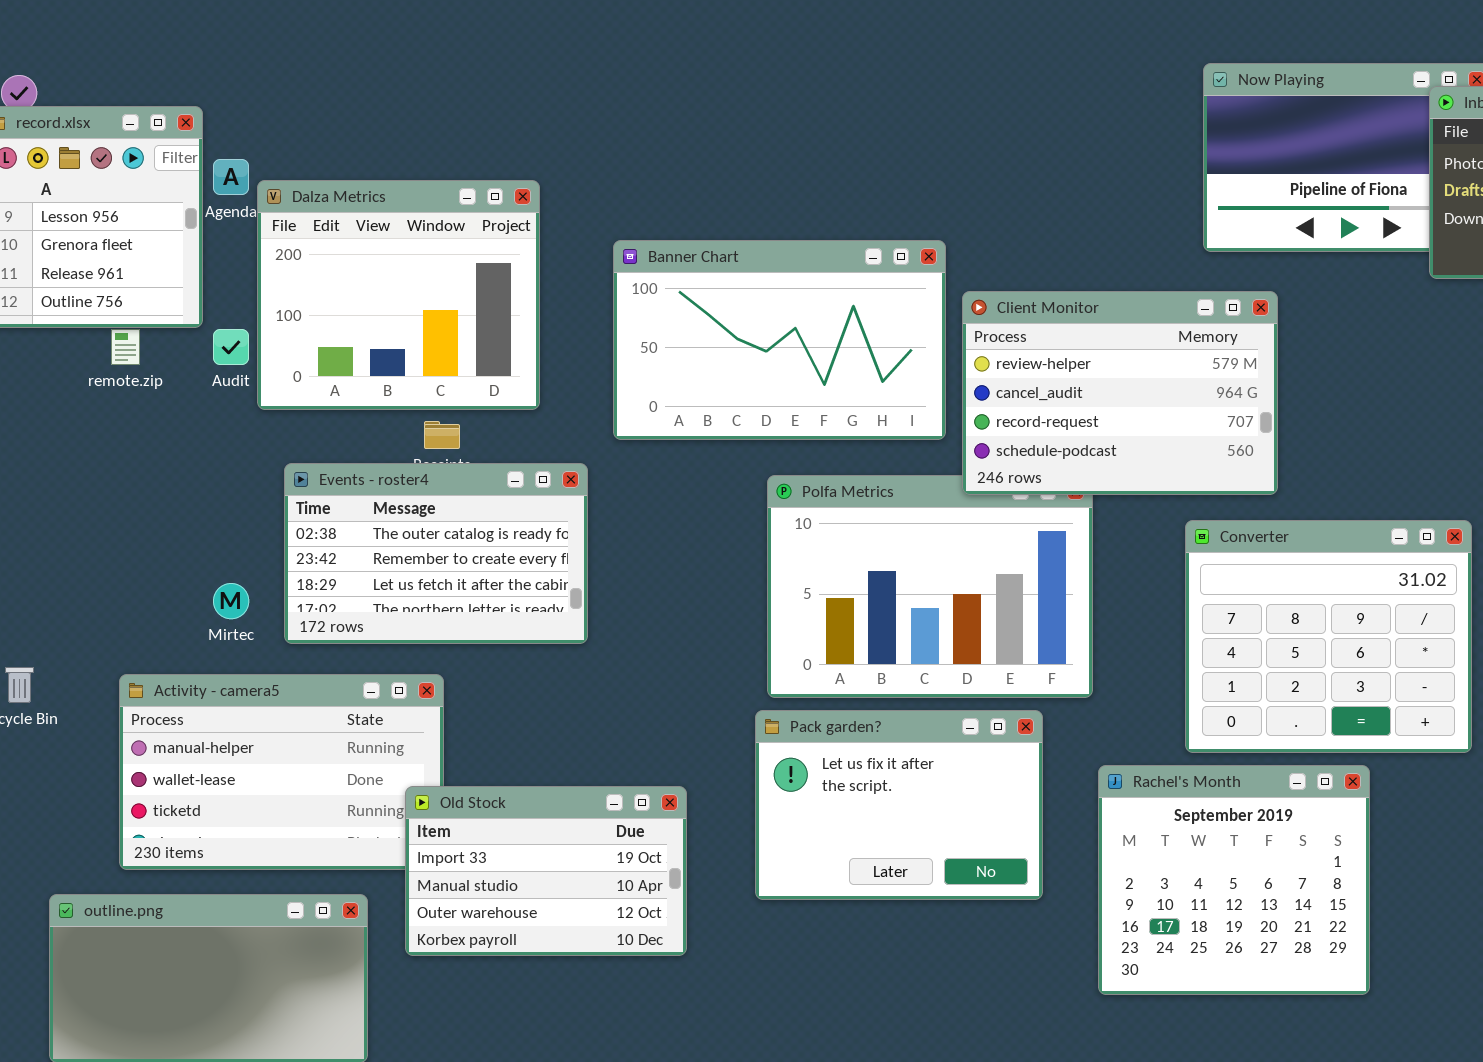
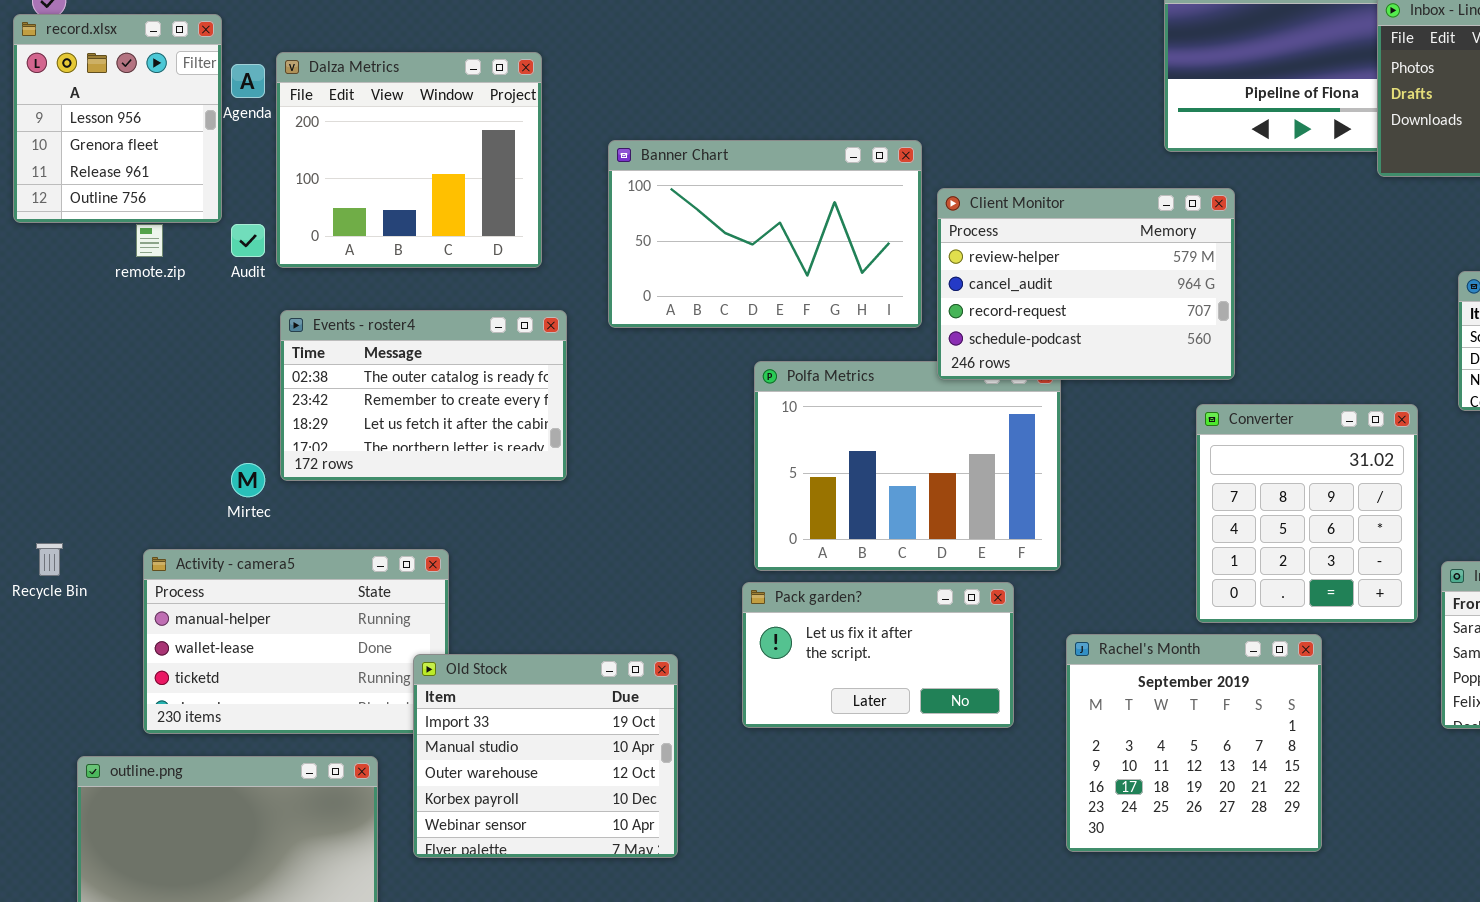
Dalza Metrics: [257,180,540,410] -> [276,52,542,268], moved
Events - roster4: [284,463,588,644] -> [280,310,567,481], moved
Converter: [1185,520,1472,753] -> [1196,404,1418,623], resized
Pack garden?: [755,710,1043,900] -> [742,582,1014,728], resized
Old Stock: [405,786,687,956] -> [413,654,678,858], resized

